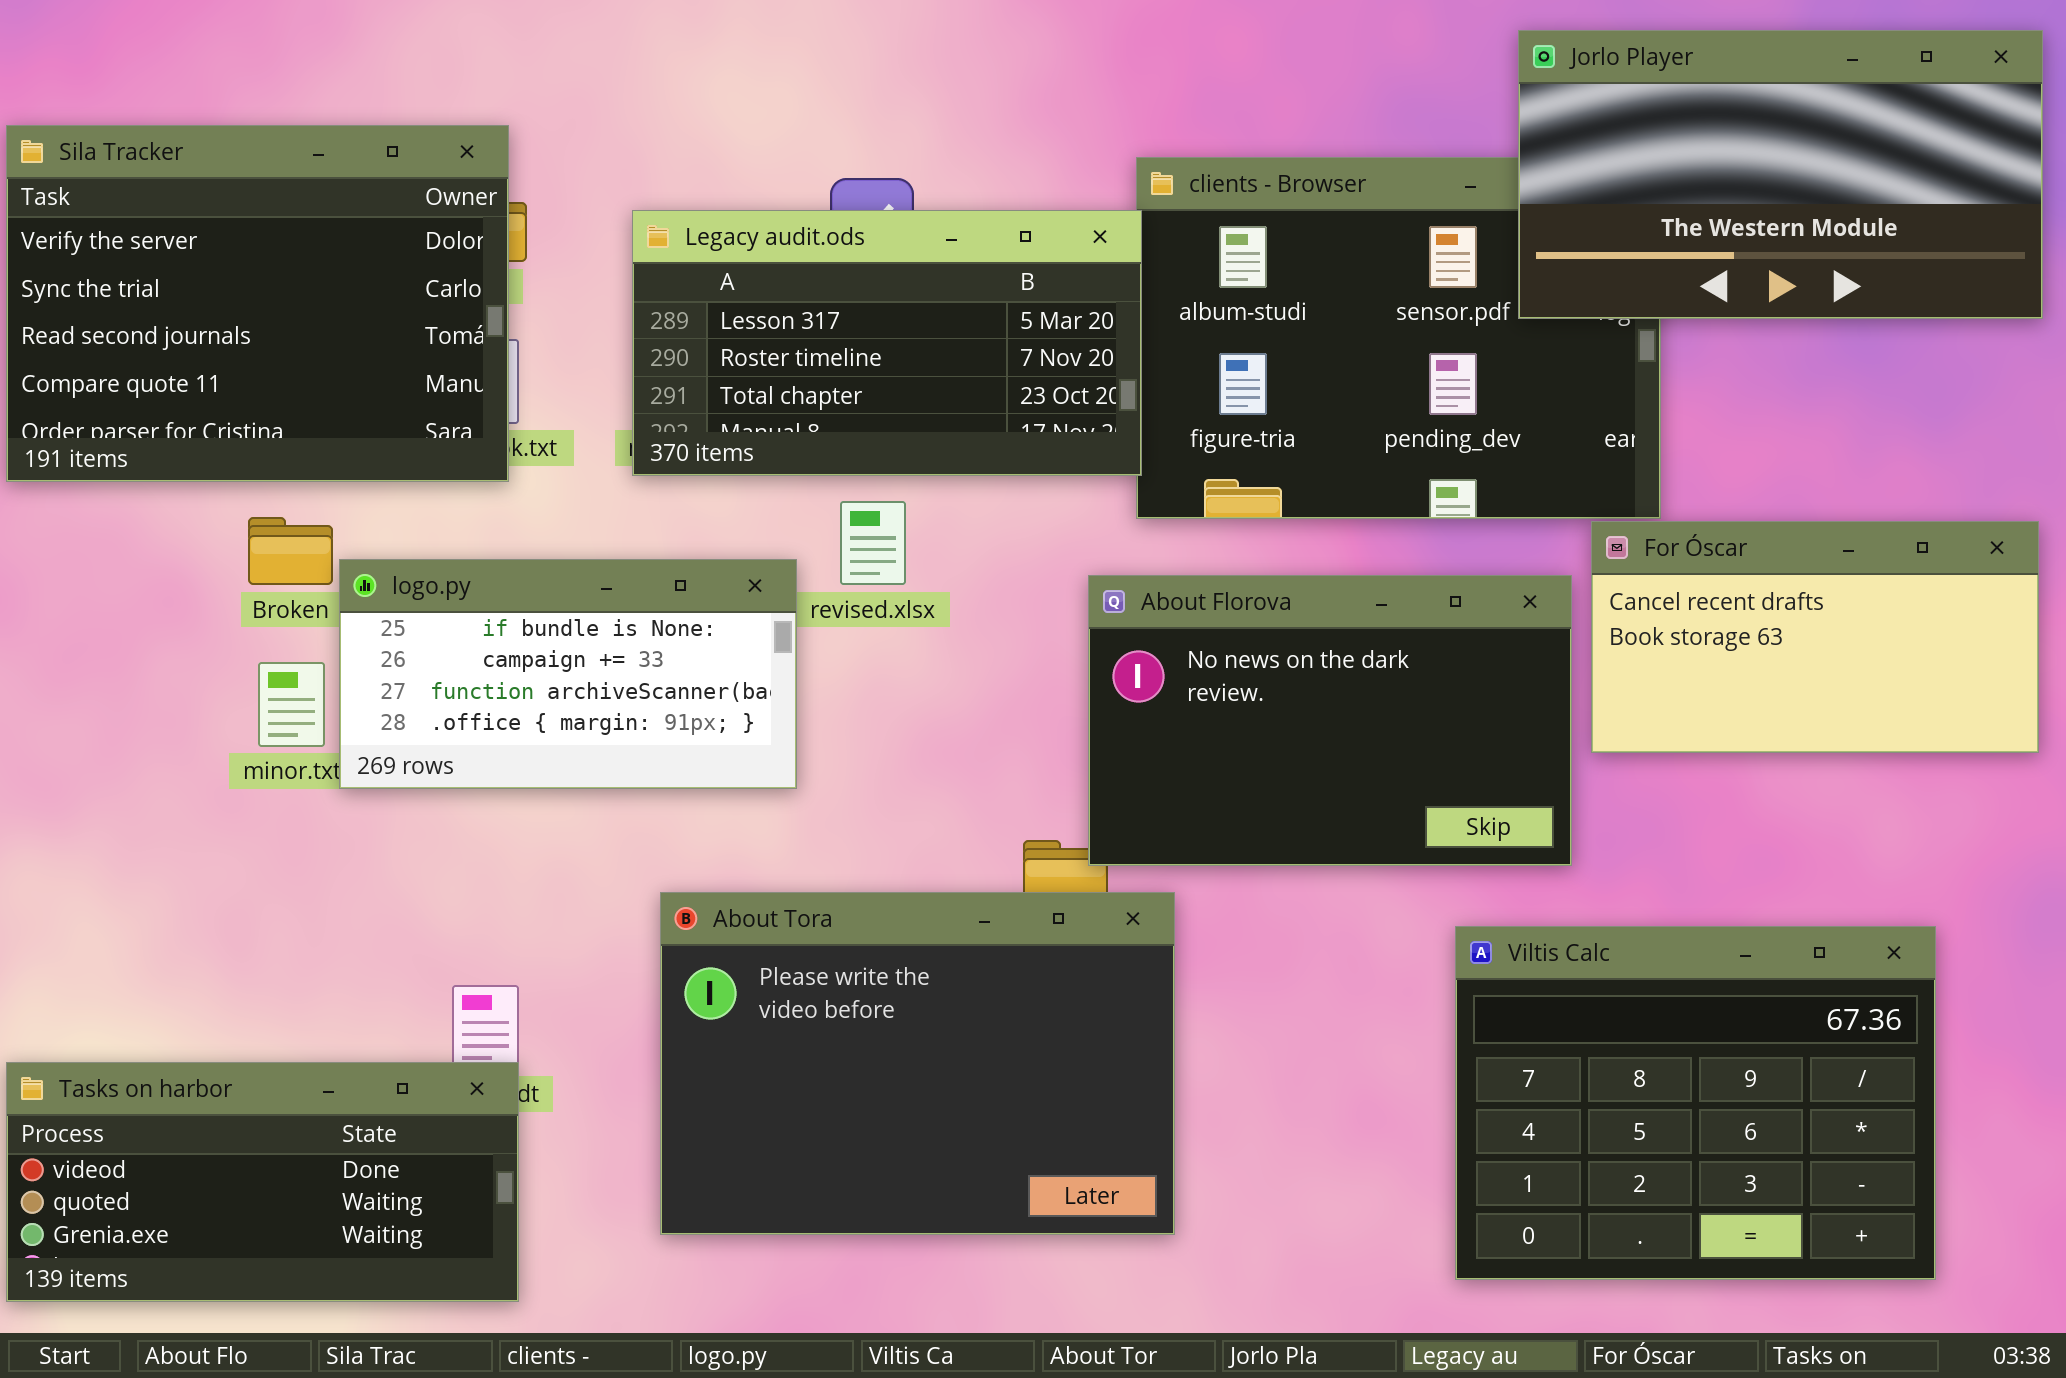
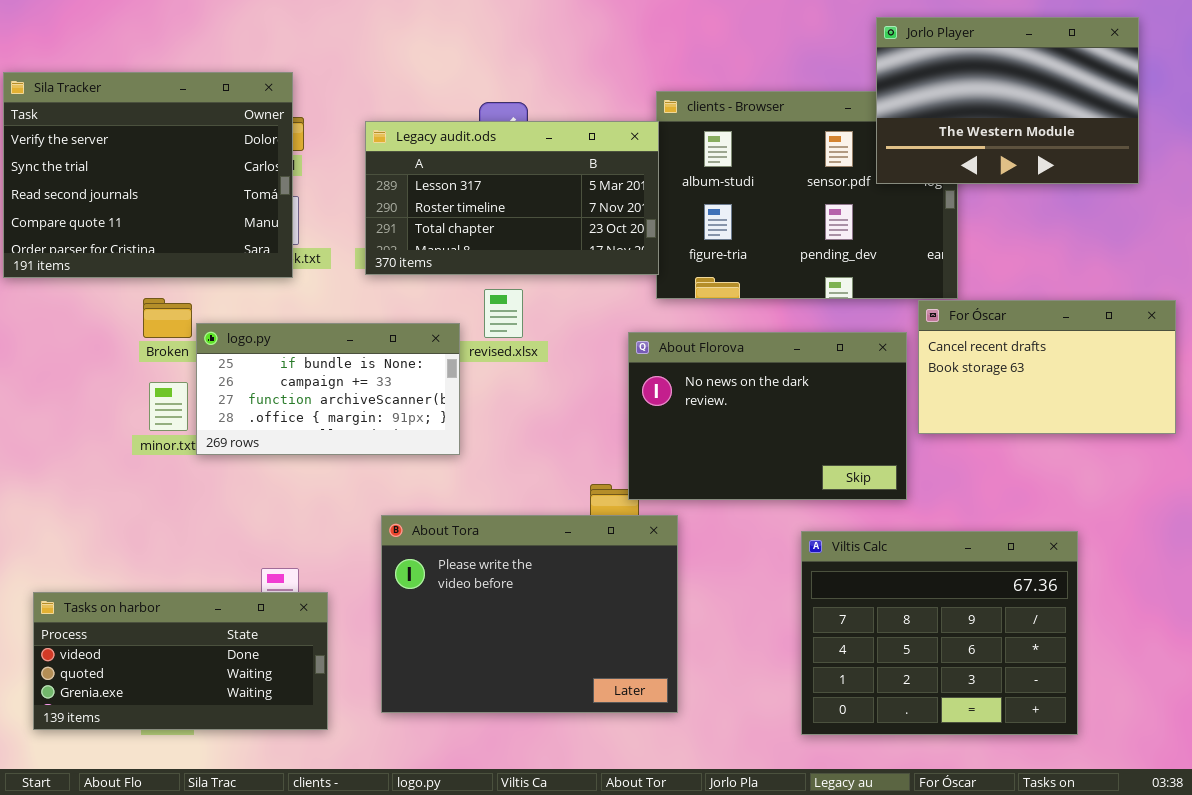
Jorlo Player: [1518,30,2043,319] -> [876,17,1139,184], resized
Viltis Calc: [1455,926,1936,1280] -> [801,531,1078,735], moved
Tasks on harbor: [6,1062,519,1302] -> [33,592,328,730], moved

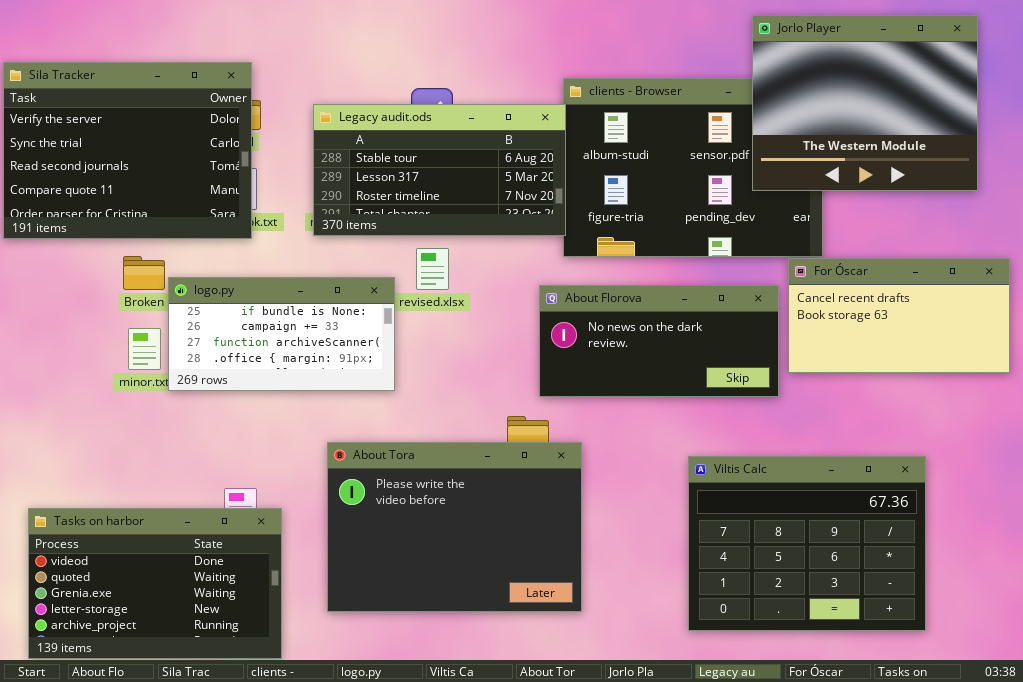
Jorlo Player: [876,17,1139,184] -> [752,15,978,191], resized
Legacy audit.ods: [365,121,659,275] -> [313,104,566,236], scrolled up 1 row
About Florova: [628,332,907,500] -> [539,285,779,397], resized
Tasks on harbor: [33,592,328,730] -> [28,508,282,659], resized

